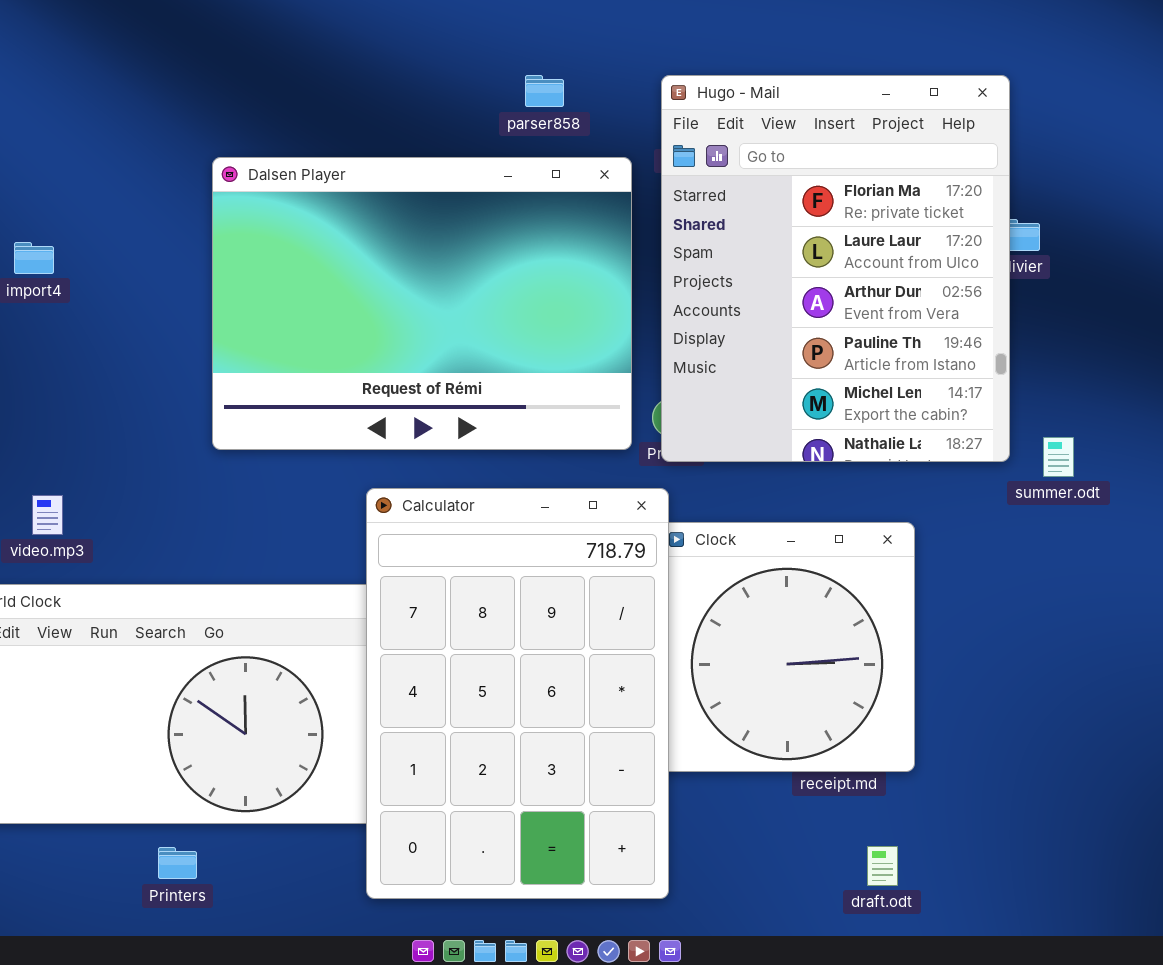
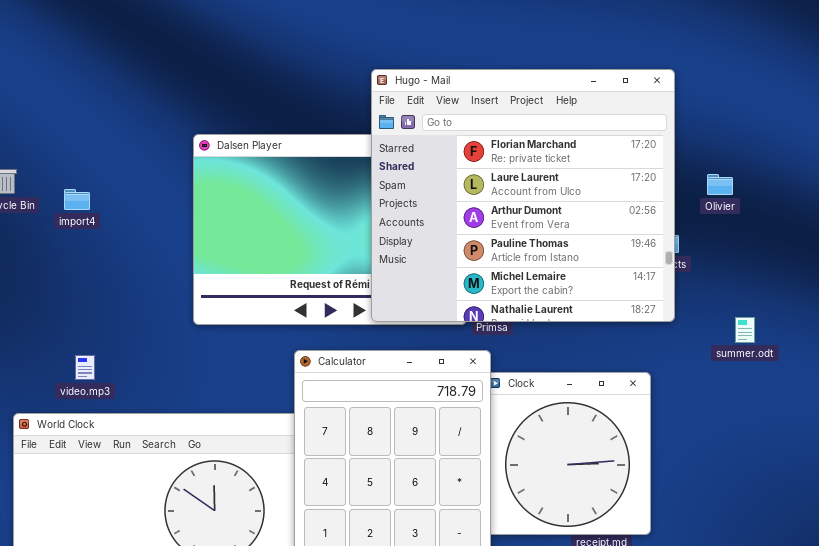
Hugo - Mail: [661,75,1010,462] -> [371,69,675,322], moved, resized

